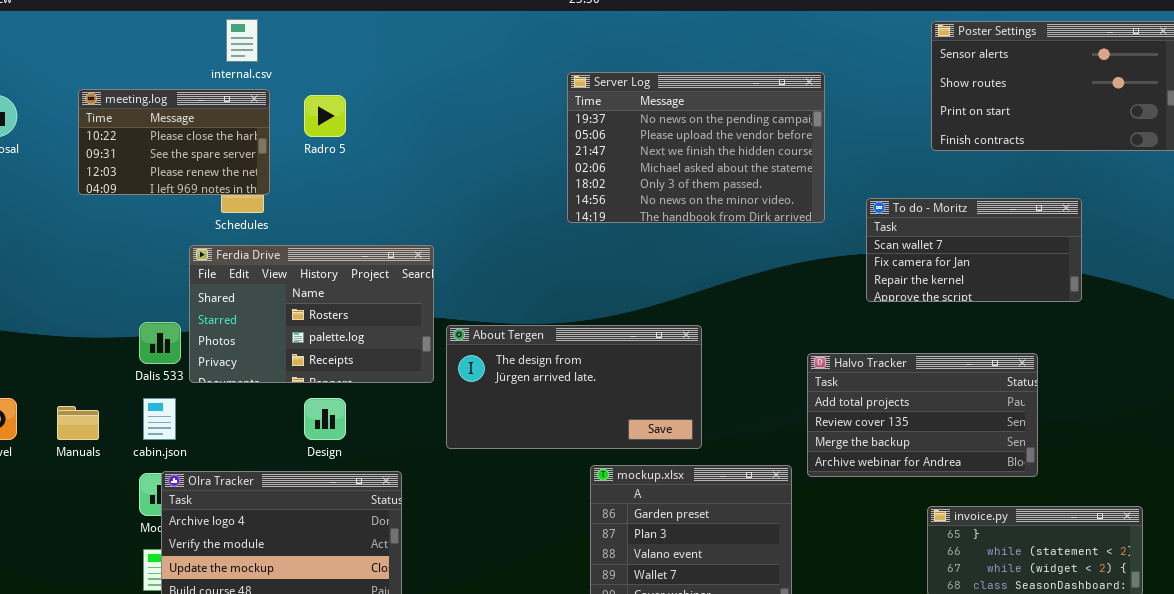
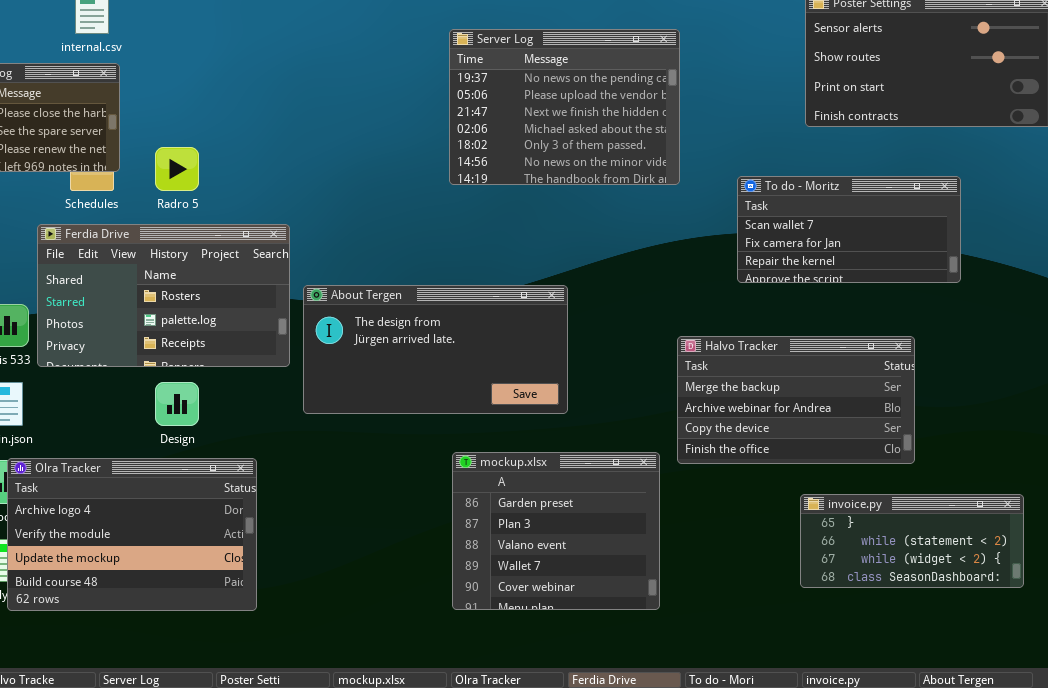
Server Log: [567,72,825,223] -> [449,29,680,185], moved, resized
Radro 5: [304,95,346,137] -> [155,147,199,191], moved
About Tergen: [446,325,702,449] -> [303,285,568,414], moved
Halvo Tracker: [807,353,1038,477] -> [677,336,915,464], scrolled down 2 rows

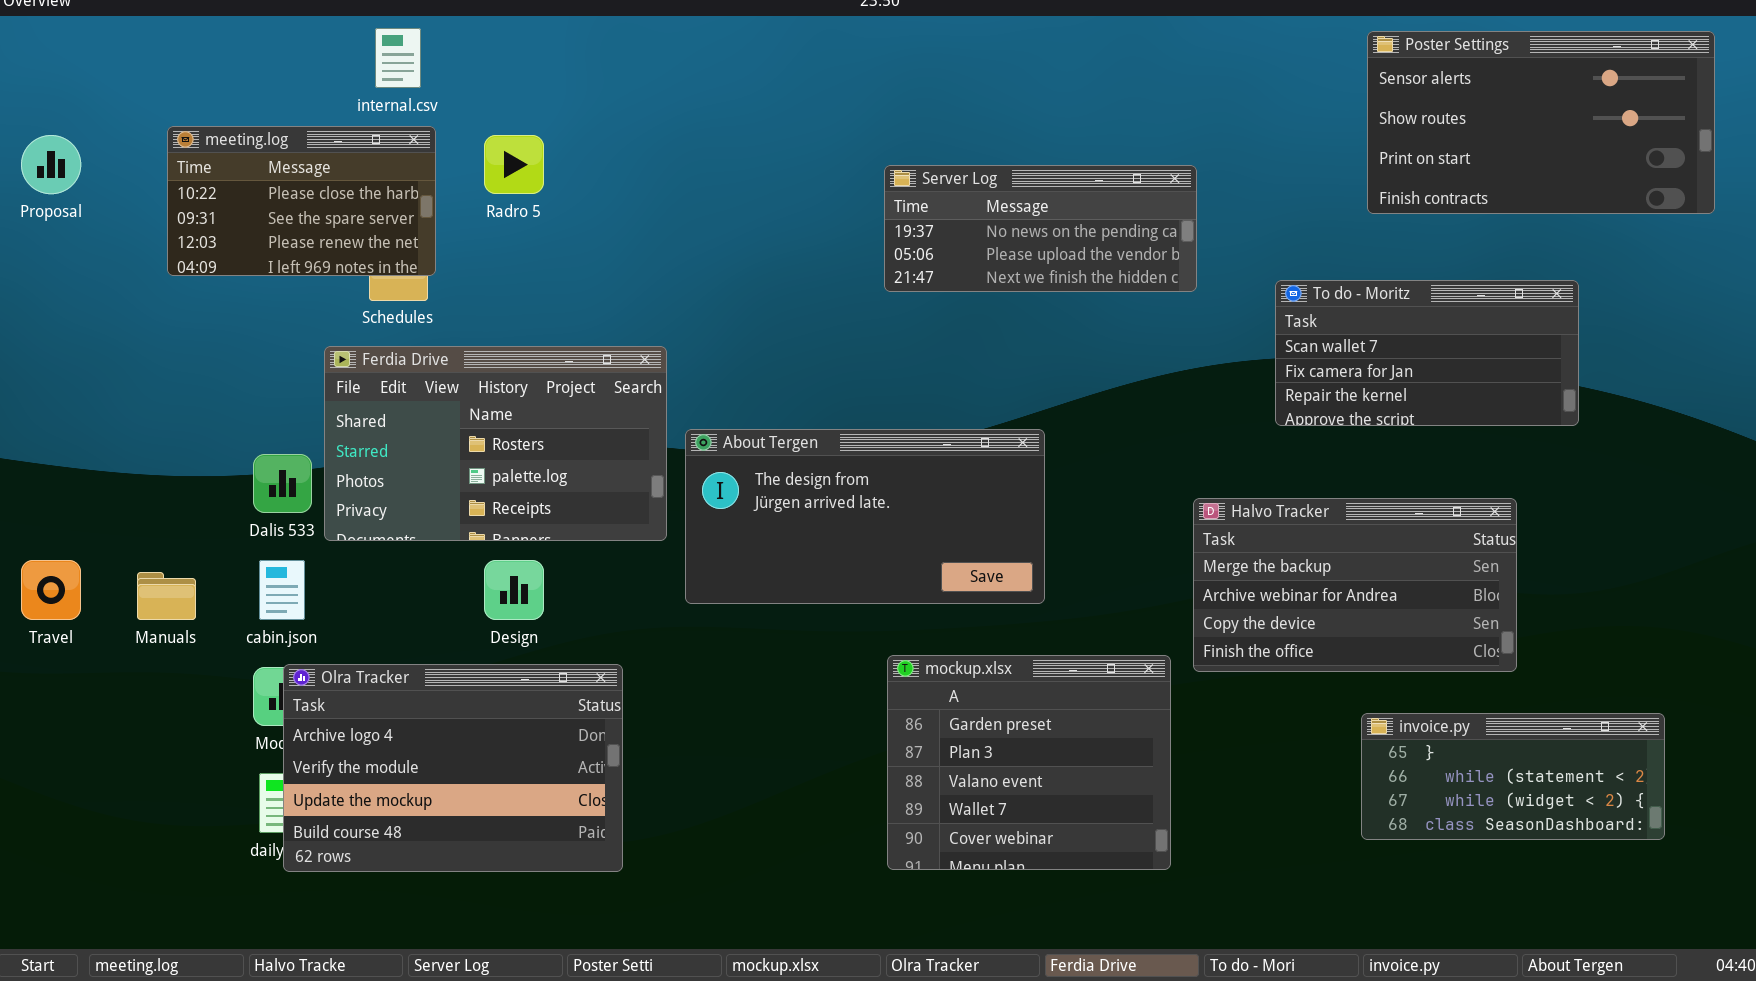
Server Log: [449,29,680,185] -> [884,165,1197,292], resized
Radro 5: [155,147,199,191] -> [484,135,544,194], moved

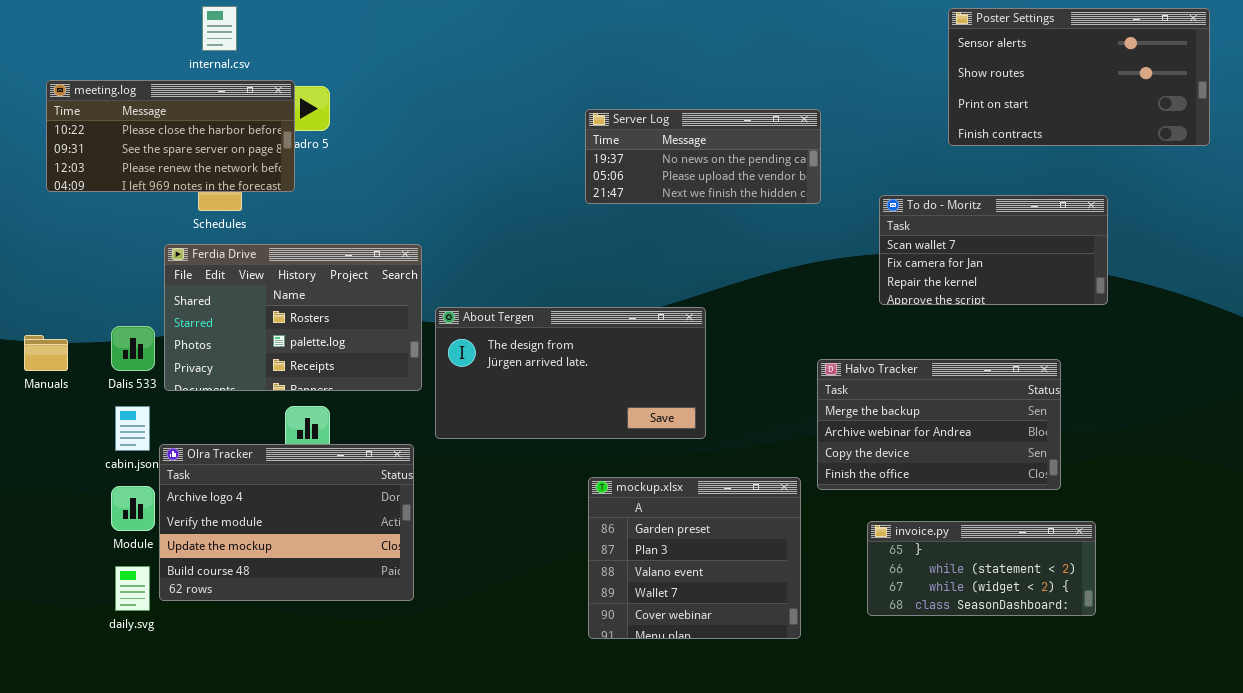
meeting.log: [167,126,436,276] -> [46,80,295,192], resized
Manuals: [137,572,196,620] -> [24,335,68,371], moved
Olra Tracker: [283,664,623,872] -> [159,444,414,601], moved
invoice.py: [1361,713,1665,840] -> [867,521,1096,616], moved

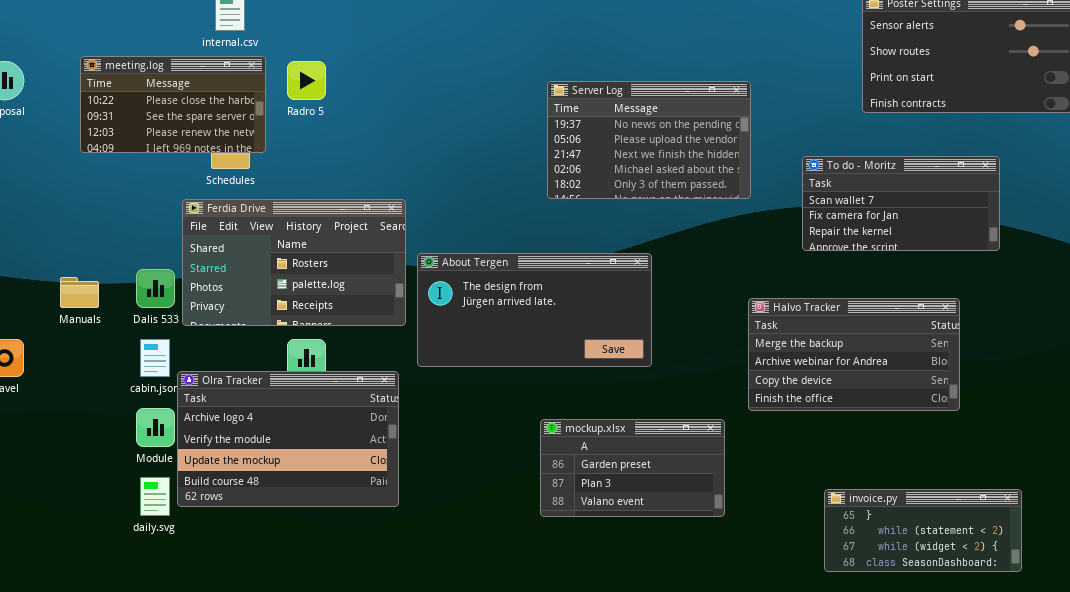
meeting.log: [46,80,295,192] -> [80,56,266,153], resized
Server Log: [585,109,821,204] -> [547,81,751,199], resized
mockup.xlsx: [588,477,801,639] -> [540,419,725,517], moved, resized
invoice.py: [867,521,1096,616] -> [824,489,1022,572], moved

